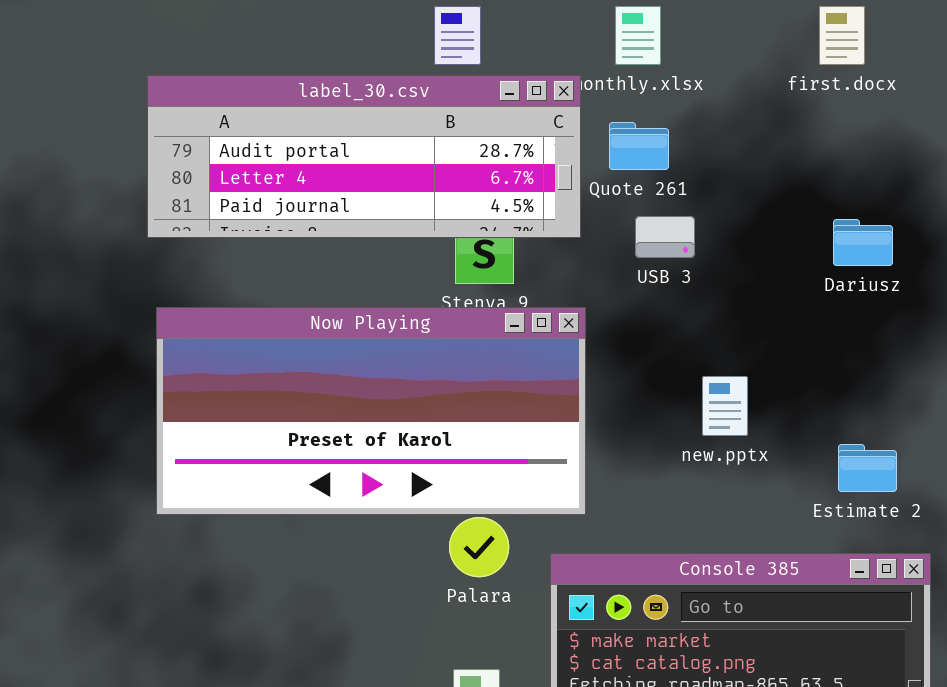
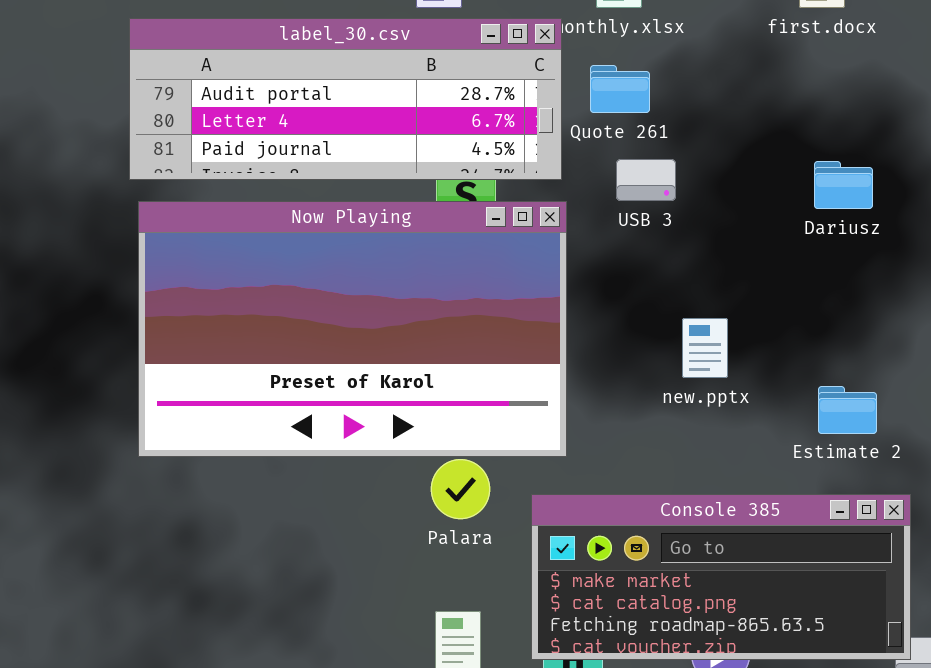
Now Playing: [156,307,586,515] -> [138,201,567,457], resized

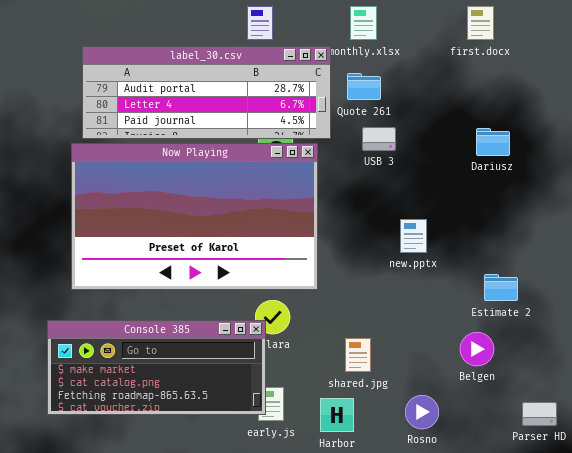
Now Playing: [138,201,567,457] -> [71,143,318,290], moved
Estimate 2: [818,386,877,434] -> [484,274,518,301], moved
Console 385: [531,494,911,660] -> [47,320,266,415], moved

